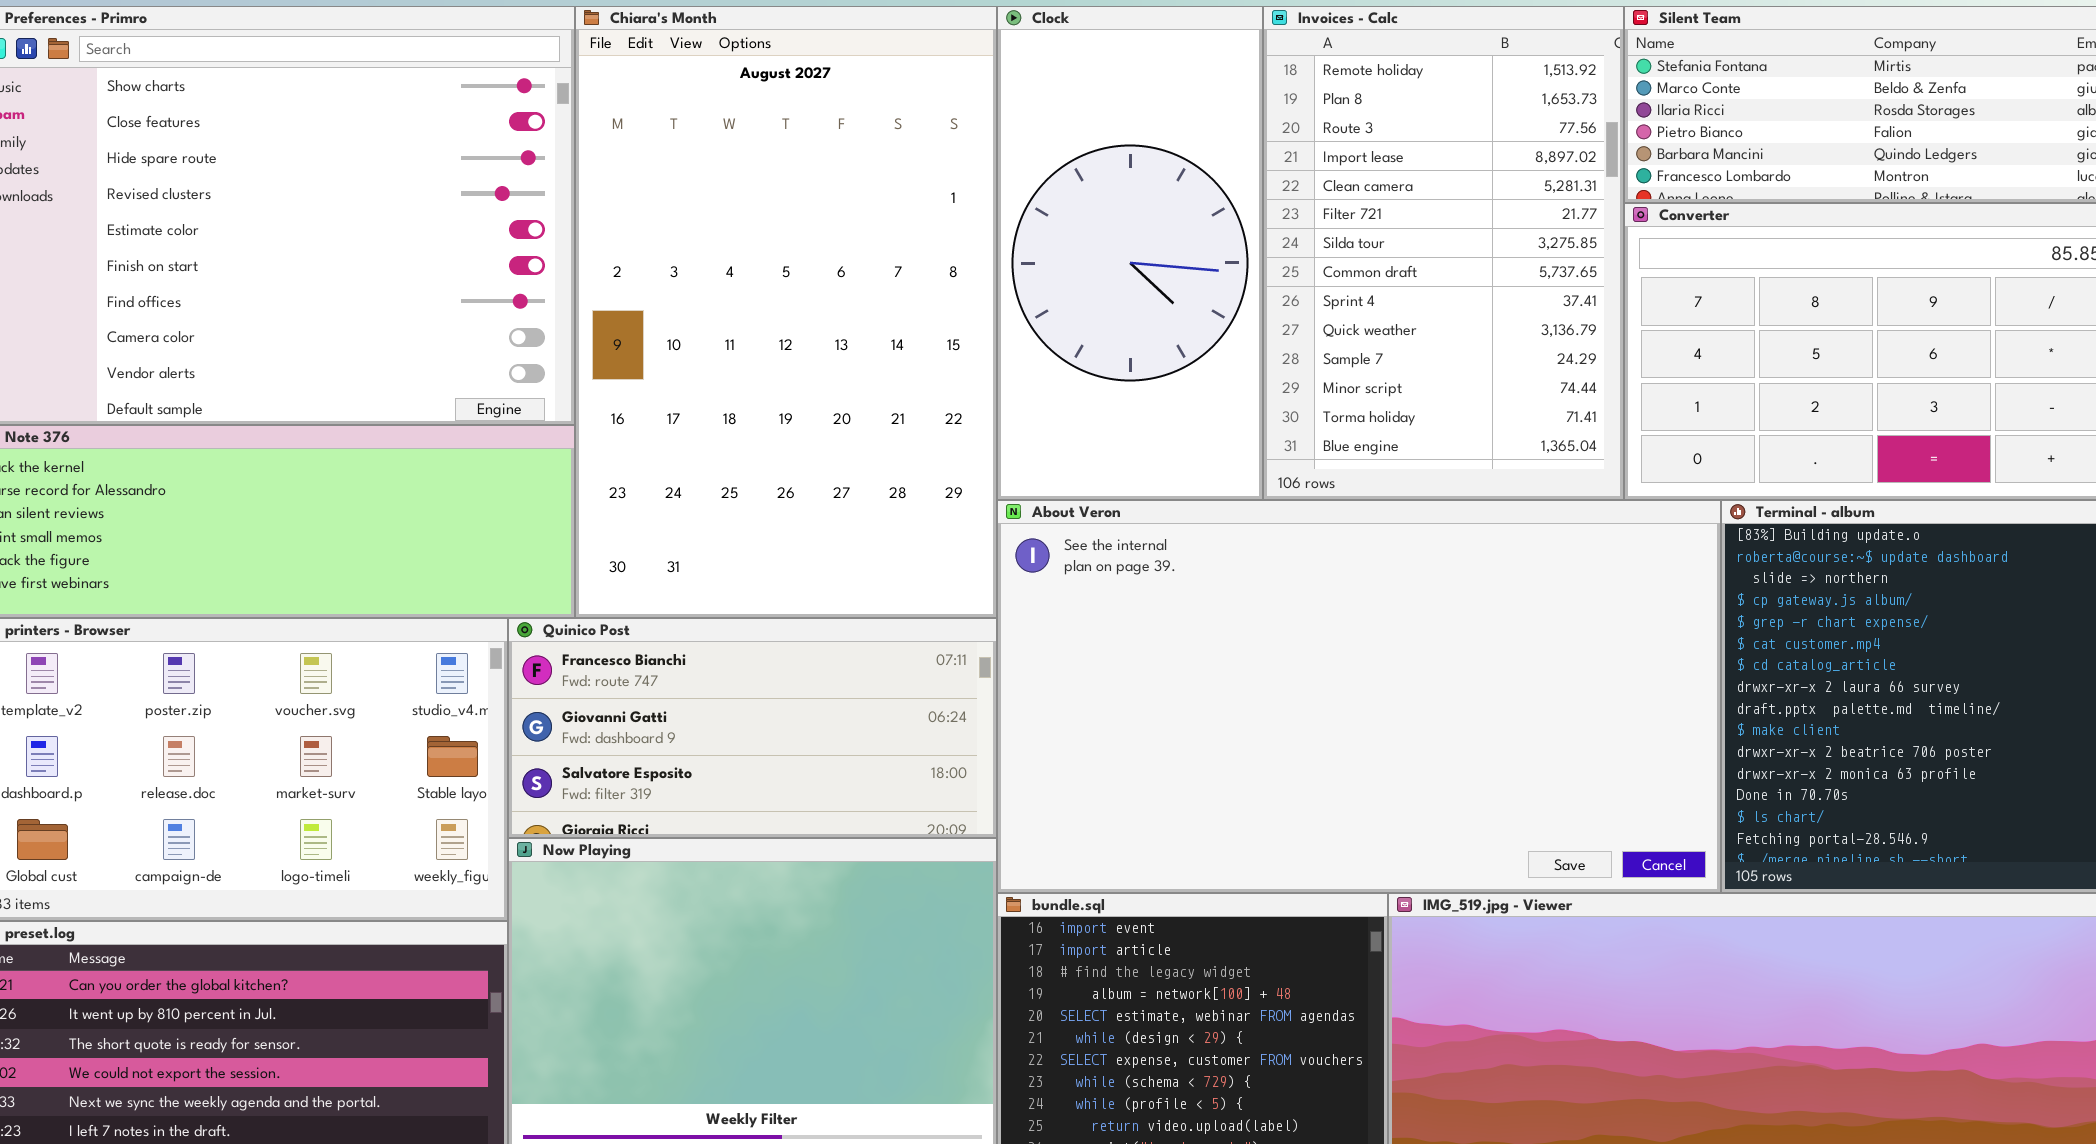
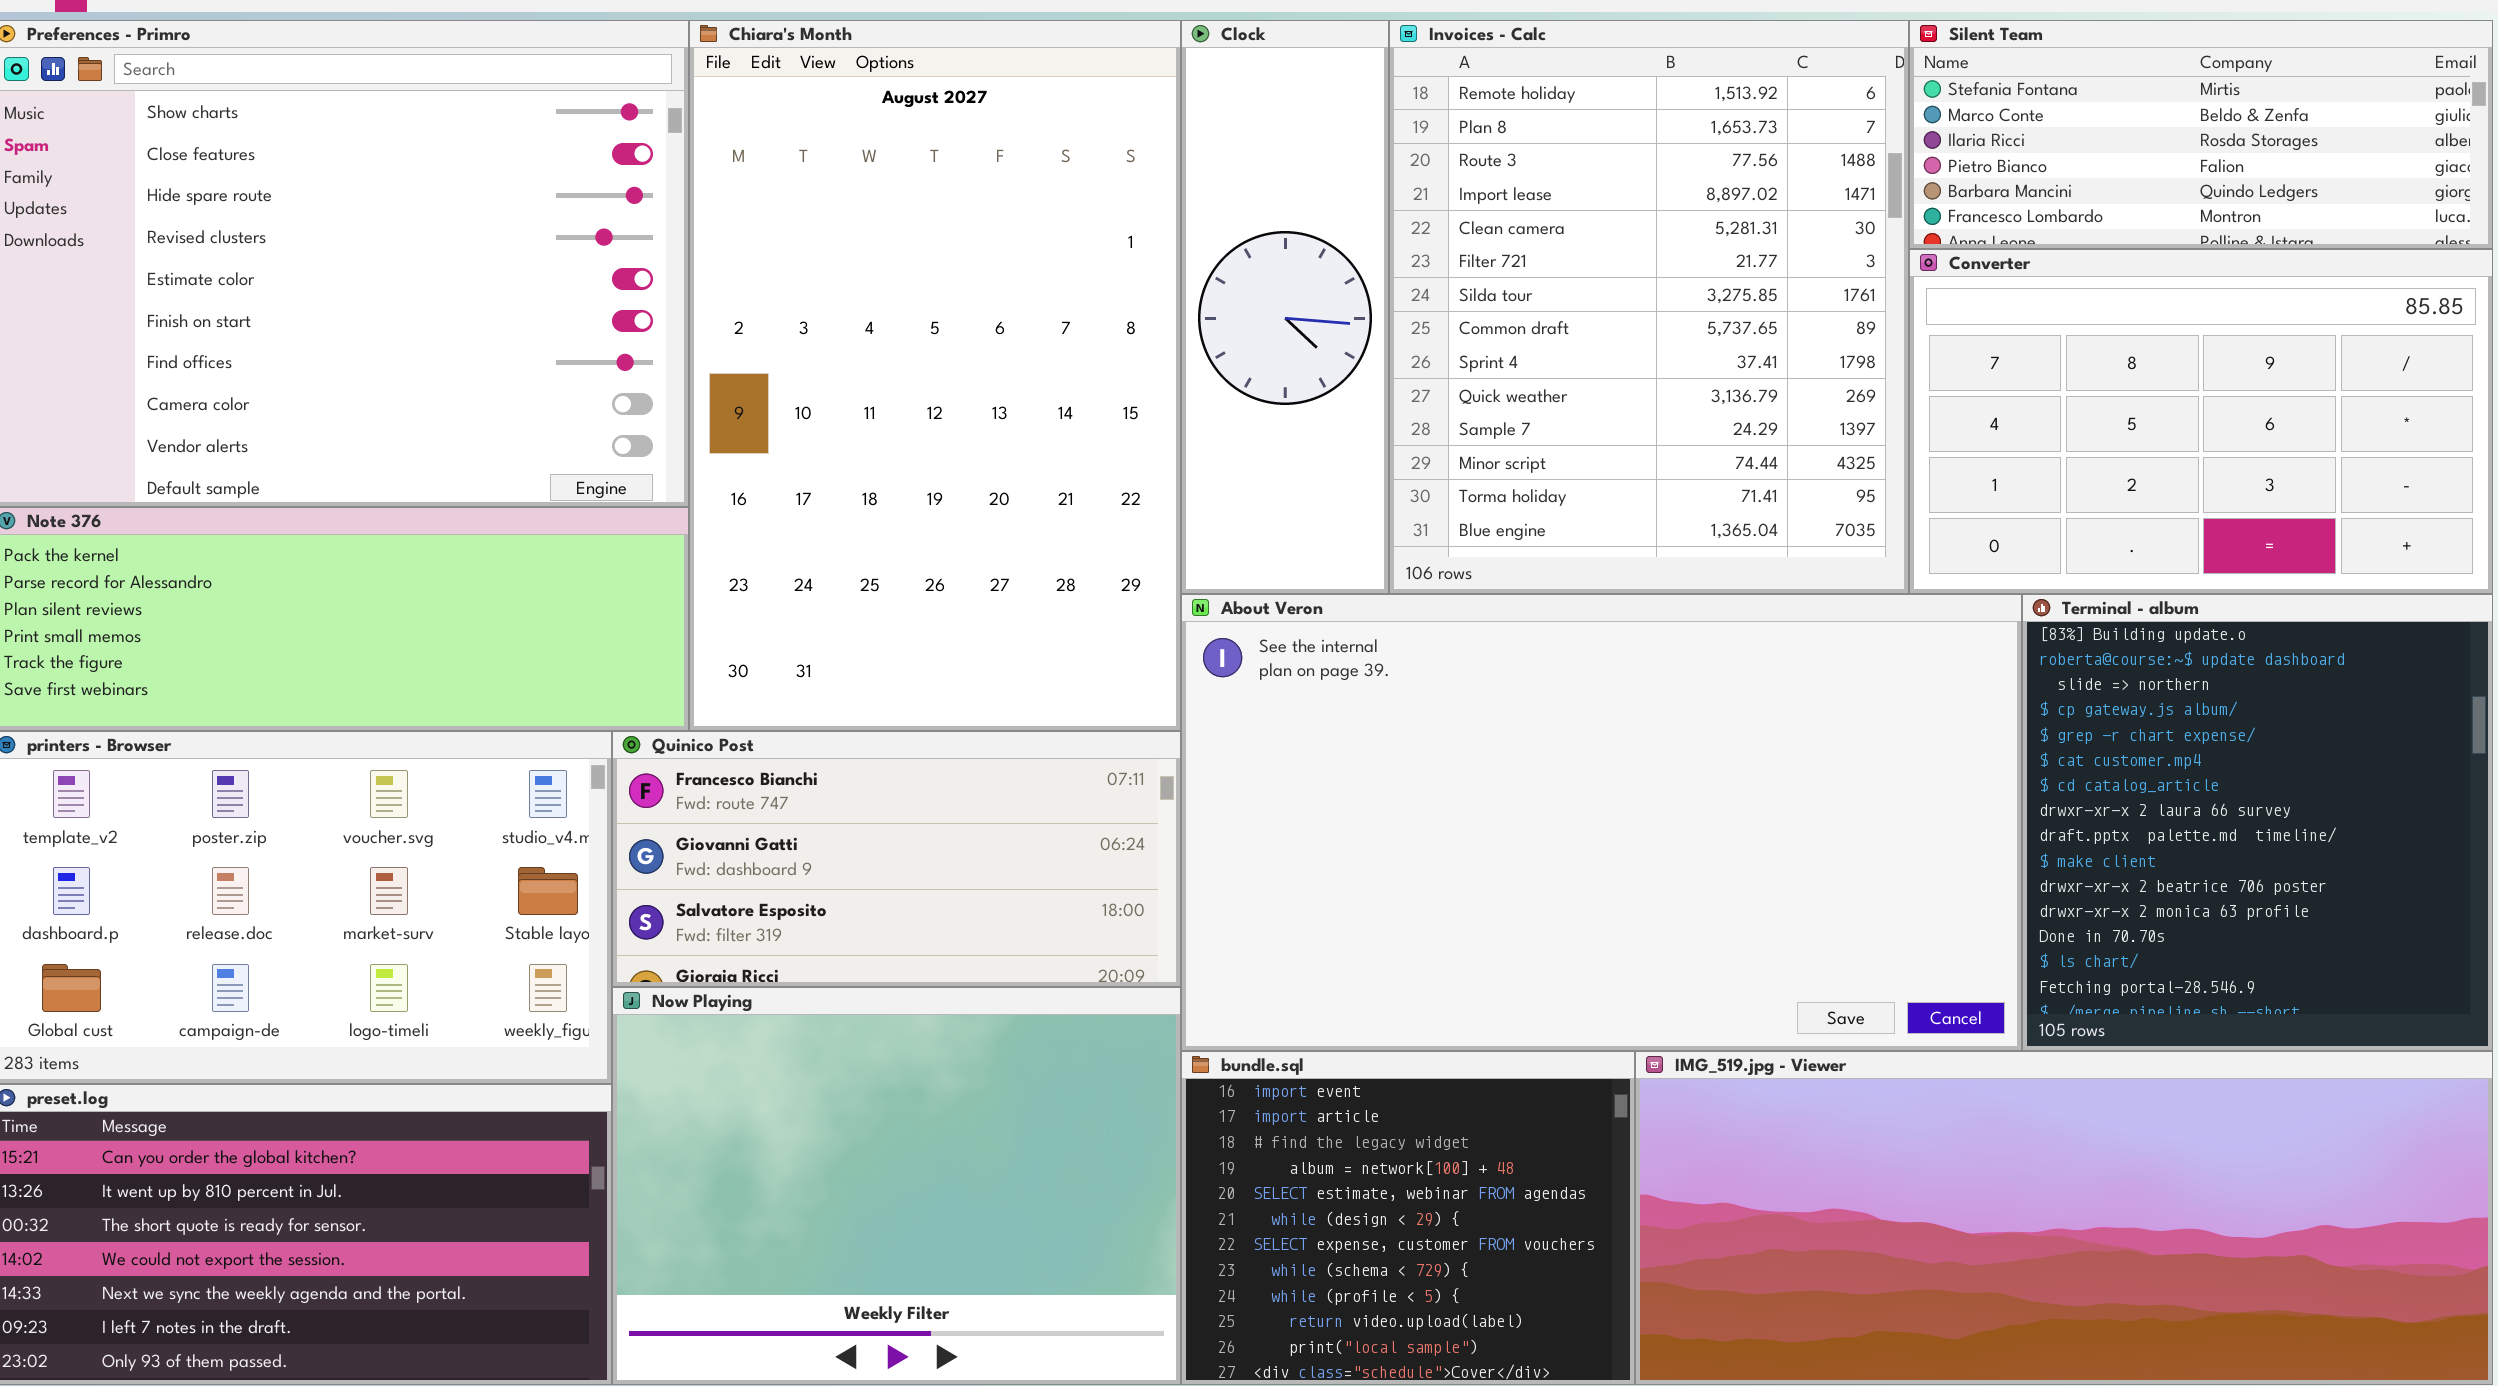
Clock: [997,6,1263,500] -> [1181,20,1389,594], resized
Invoices - Calc: [1263,6,1624,500] -> [1389,20,1909,594], resized

